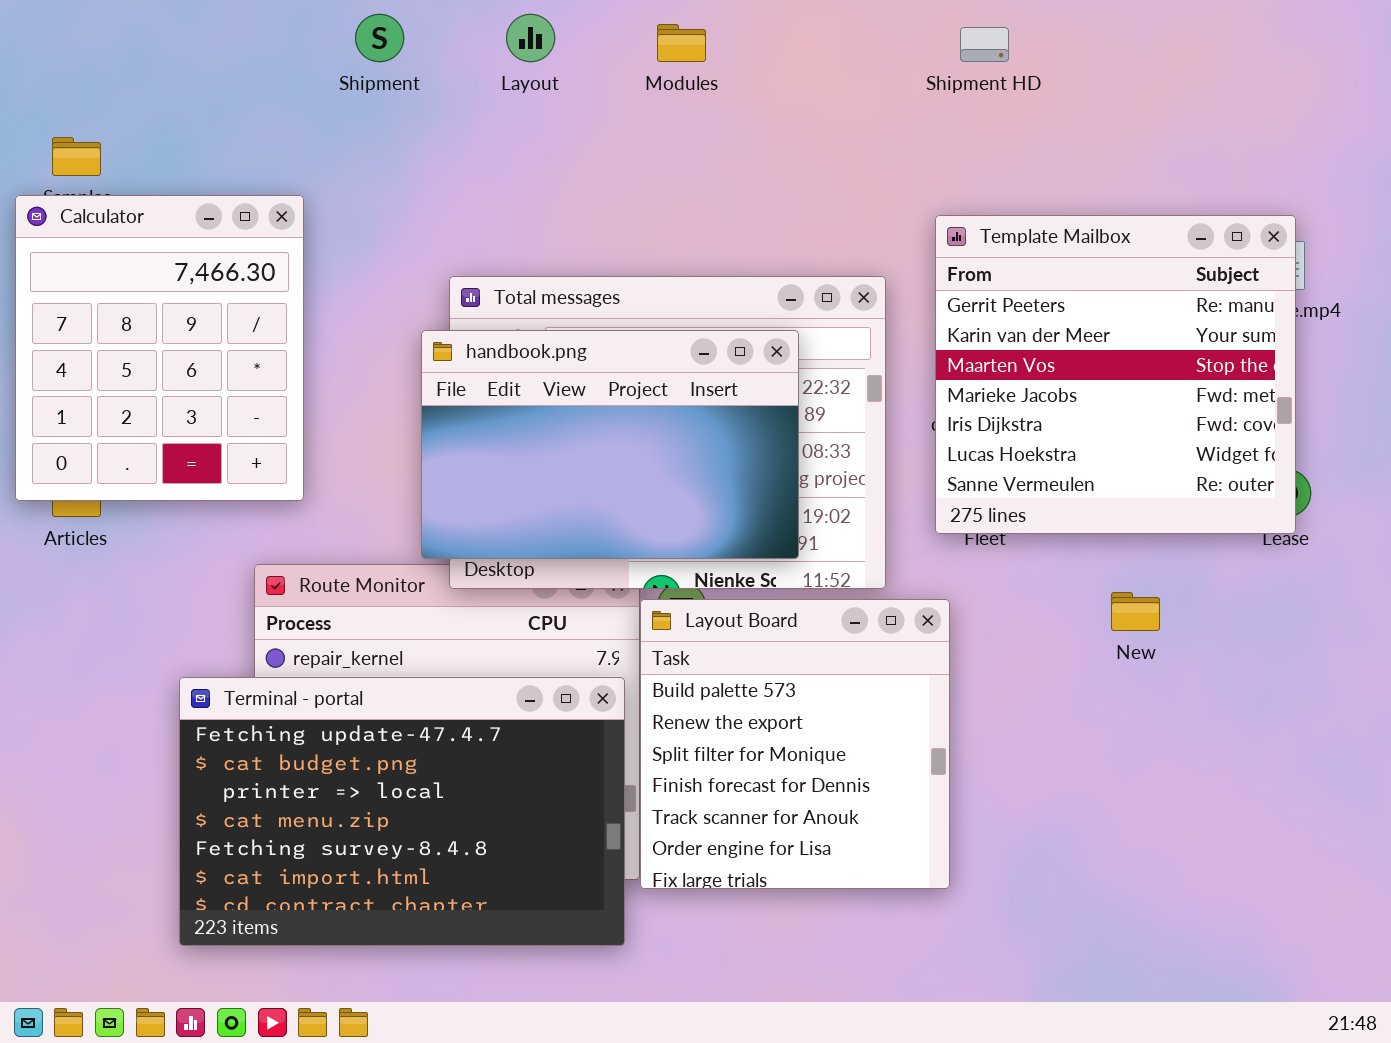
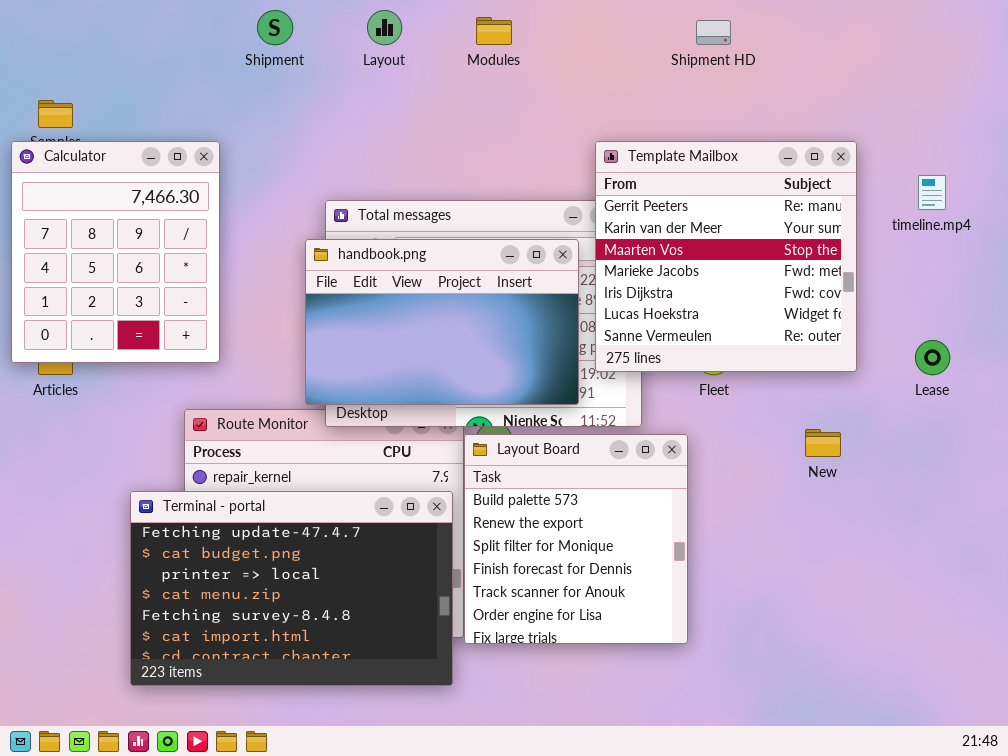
Template Mailbox: [935,215,1296,534] -> [595,141,857,372], moved

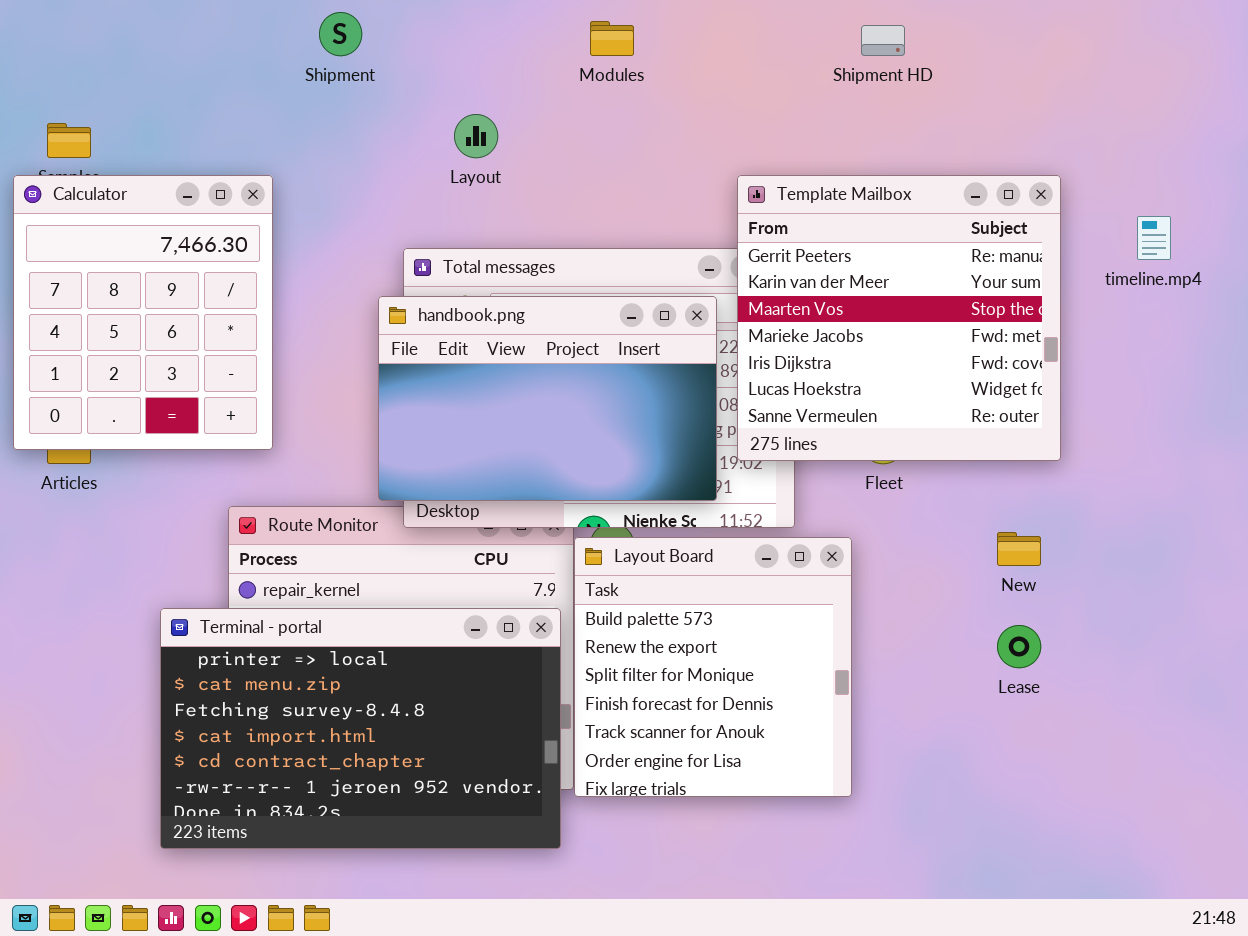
Layout: [367,10,402,45] -> [454,114,498,158], moved
Lease: [915,340,950,375] -> [997,625,1041,668], moved
Terminal - portal: [130,491,453,686] -> [160,608,561,849], scrolled down 2 rows

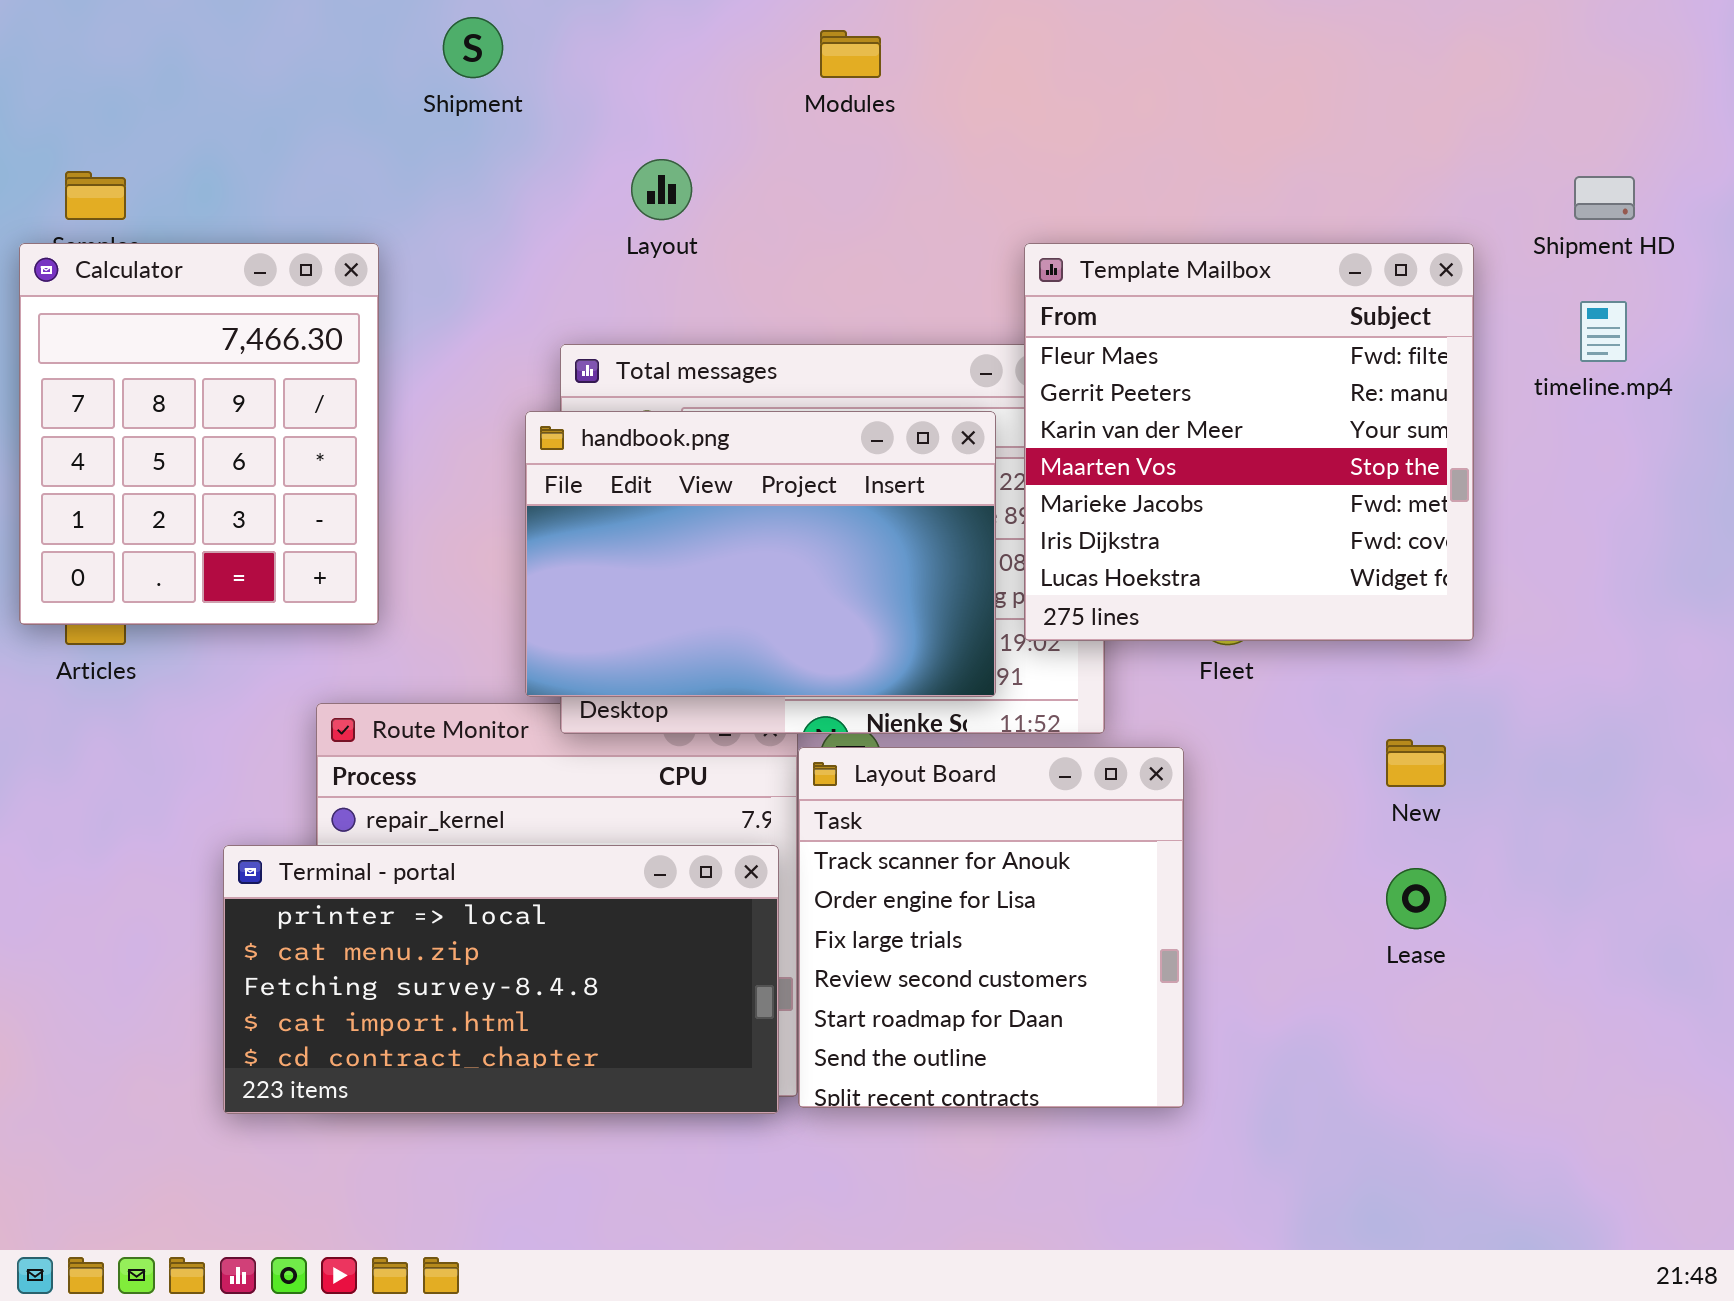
Shipment HD: [861,25,905,56] -> [1574,176,1635,220], moved
Template Mailbox: [737,175,1061,461] -> [1024,243,1474,641], scrolled up 1 row
Layout Board: [574,537,852,797] -> [798,747,1184,1108], scrolled down 4 rows
Terminal - portal: [160,608,561,849] -> [223,845,779,1114], resized

